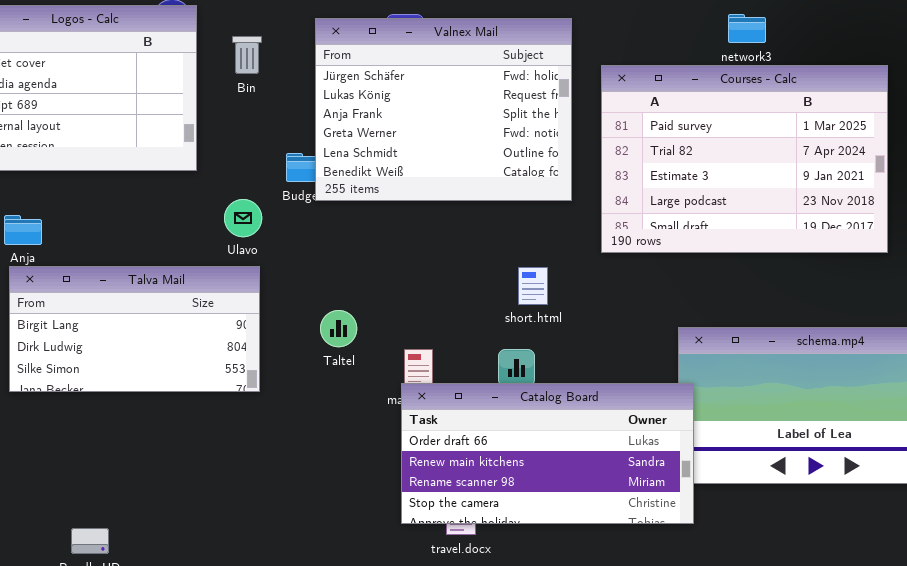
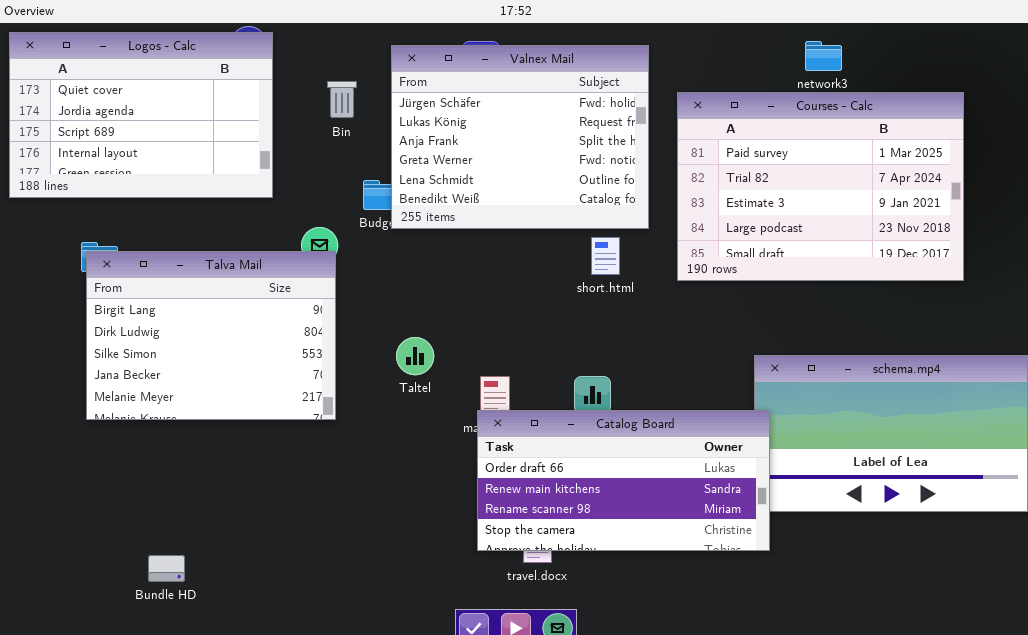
Bin: [232,36,262,74] -> [327,81,357,118], moved
Talva Mail: [9,266,260,392] -> [86,251,336,420], resized
short.html: [518,267,548,305] -> [591,237,620,275], moved

